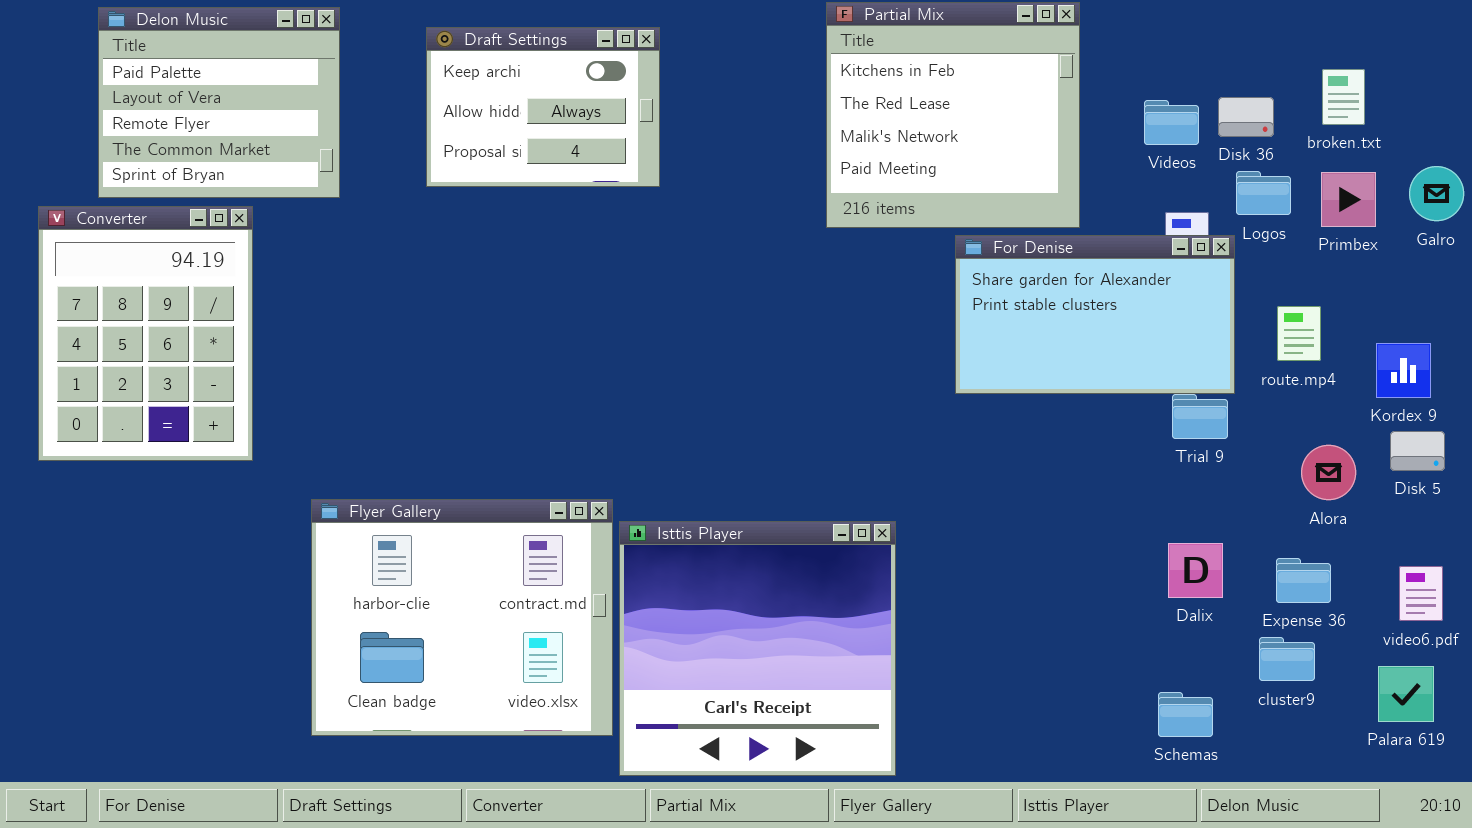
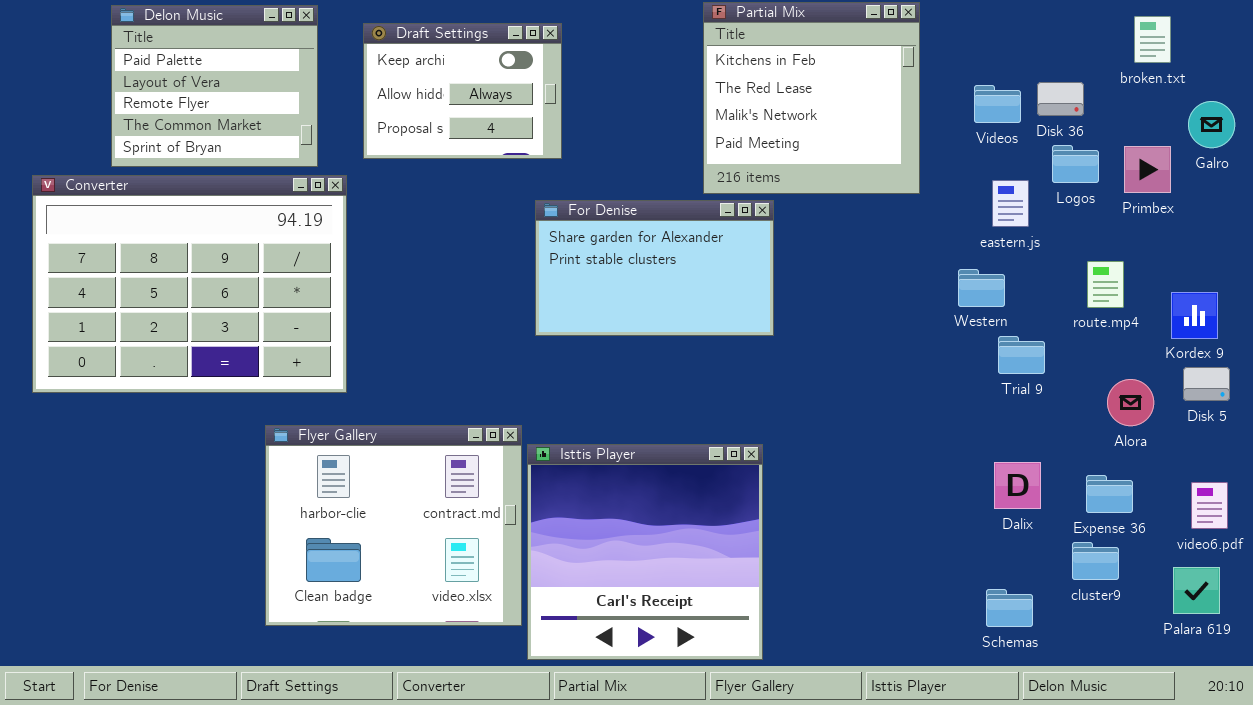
Delon Music: [98,7,340,198] -> [111,5,318,167], moved
broken.txt: [1322,69,1365,125] -> [1134,16,1171,63], moved
Galro: [1409,166,1464,221] -> [1188,101,1235,148], moved
Converter: [38,206,253,461] -> [32,175,347,393], resized
For Denise: [955,235,1235,394] -> [535,200,774,336], moved

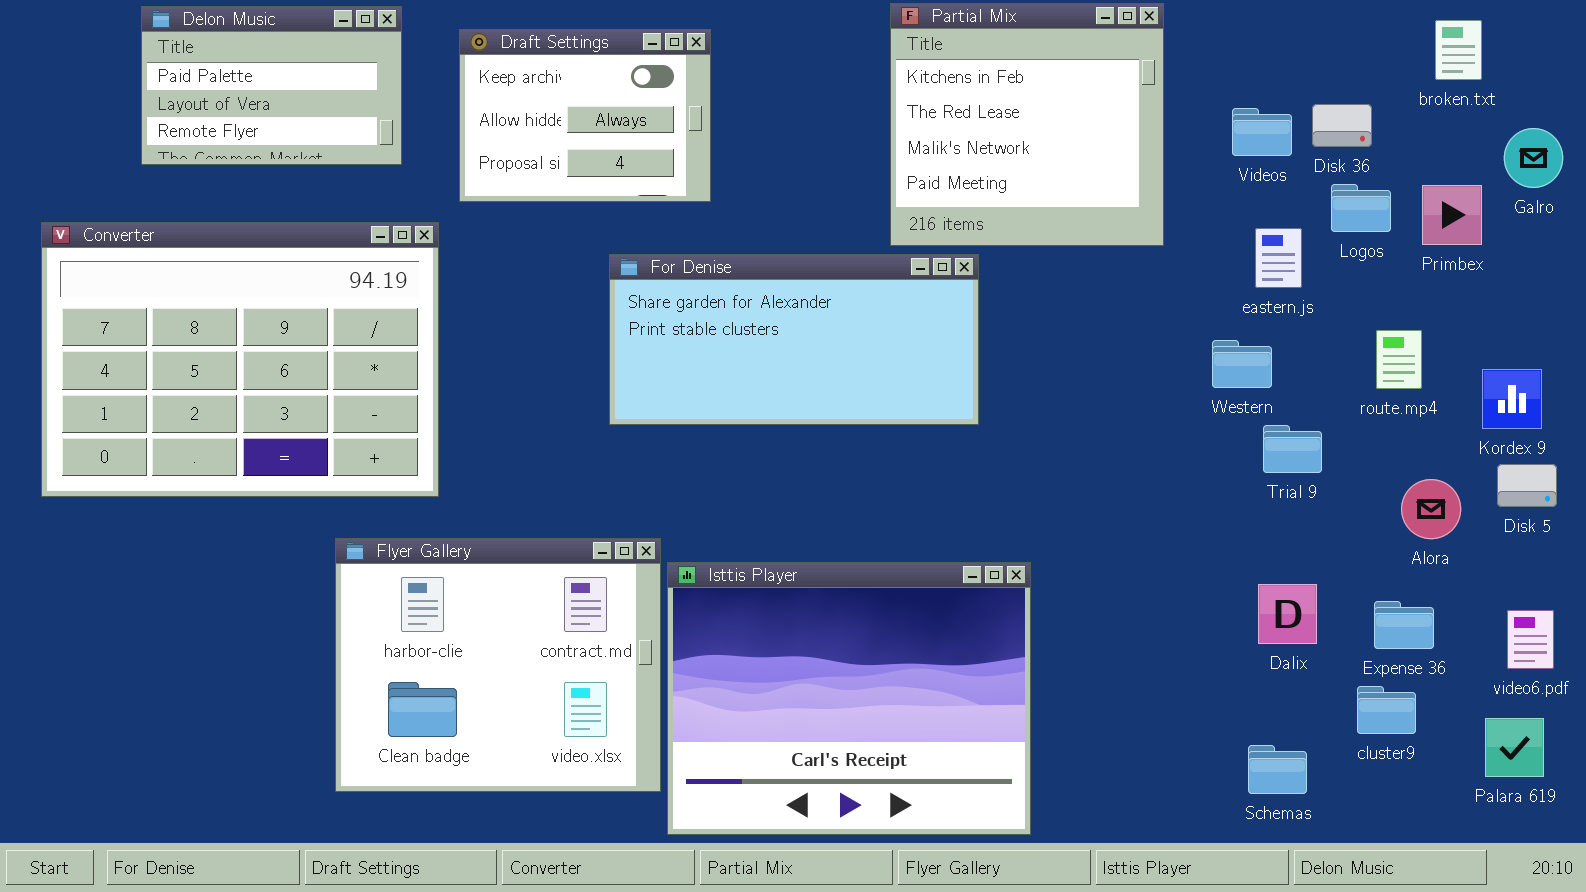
Delon Music: [111,5,318,167] -> [141,6,402,165], resized
For Denise: [535,200,774,336] -> [609,254,979,425], resized
Isttis Player: [527,444,763,660] -> [667,562,1031,835], resized

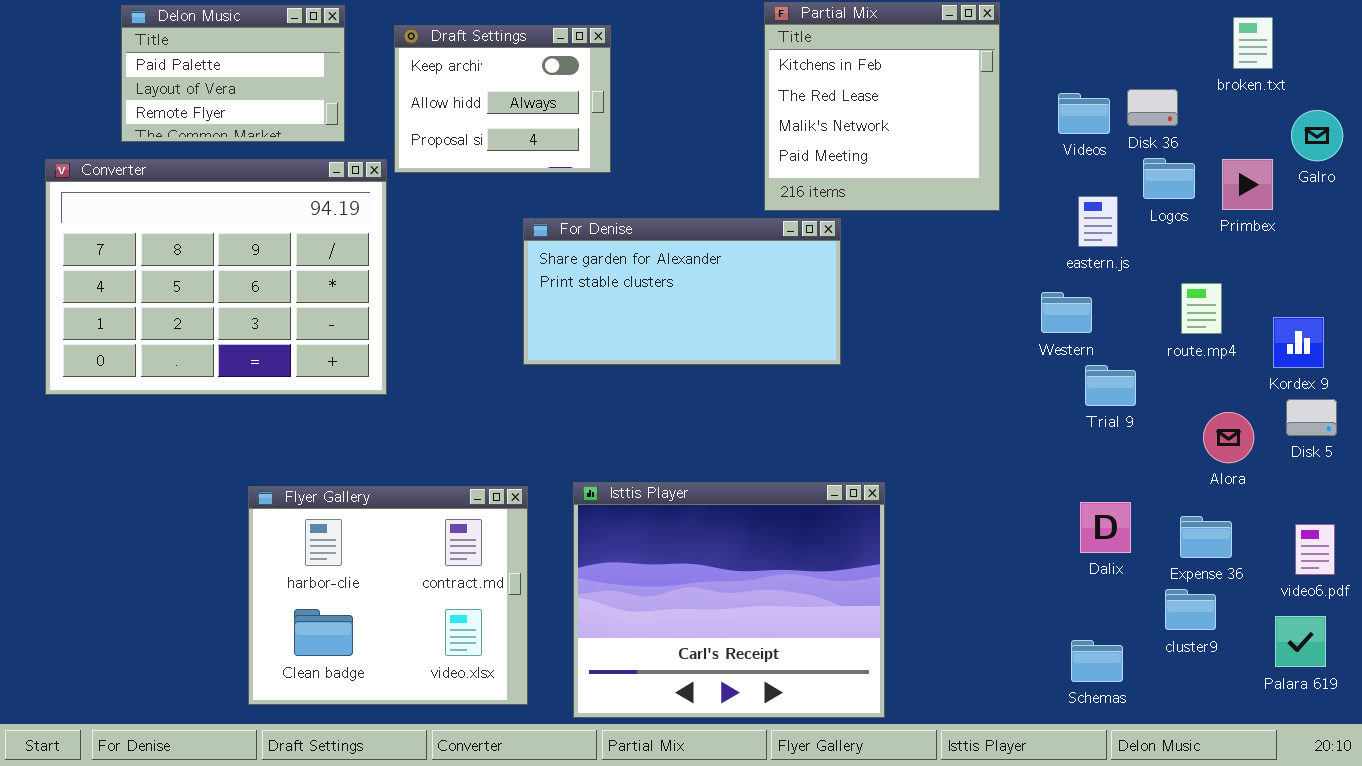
Converter: [41,222,439,497] -> [45,159,387,395], moved
Flyer Gallery: [335,538,661,792] -> [248,486,528,705], moved

